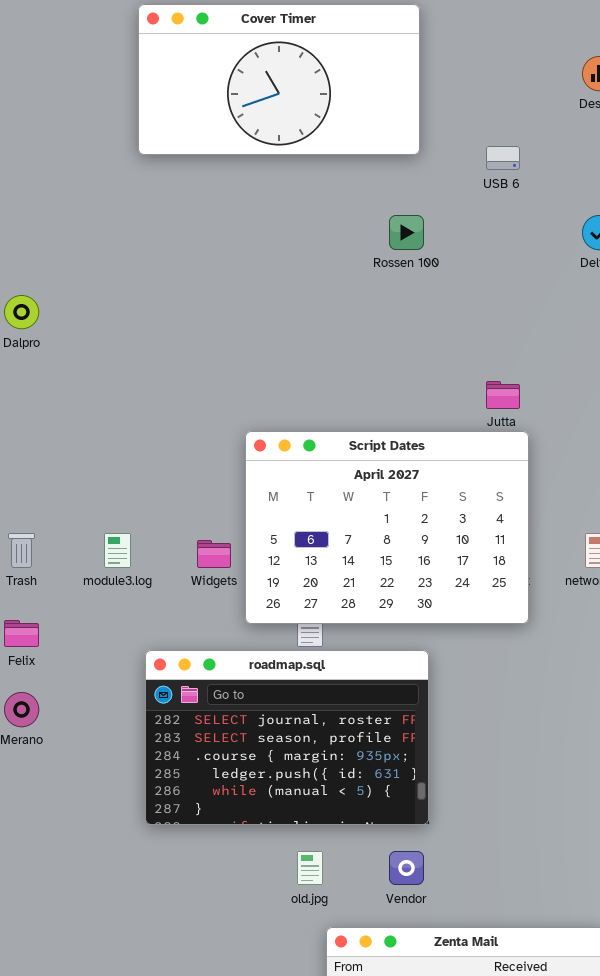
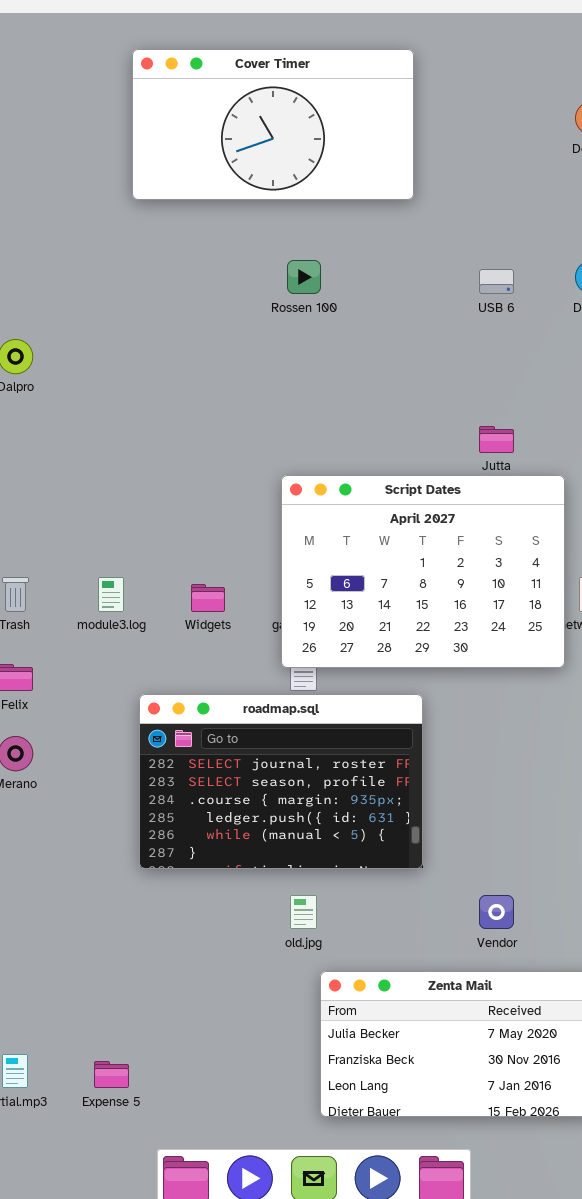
USB 6: [486,146,520,170] -> [479,269,514,294], moved
Rossen 100: [389,215,424,250] -> [287,260,321,294], moved
Script Dates: [245,431,529,624] -> [281,475,565,668], moved
Vendor: [389,851,424,885] -> [479,895,514,929], moved

